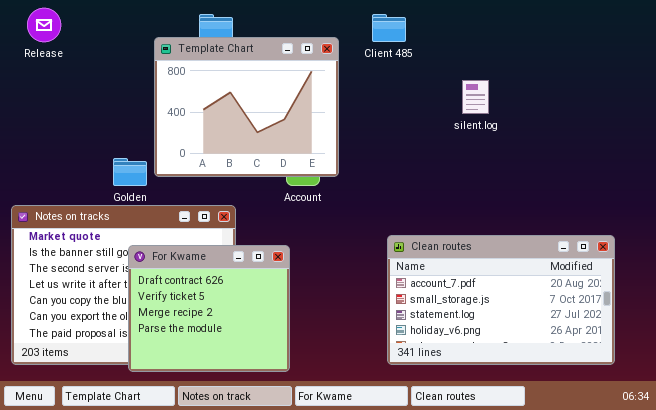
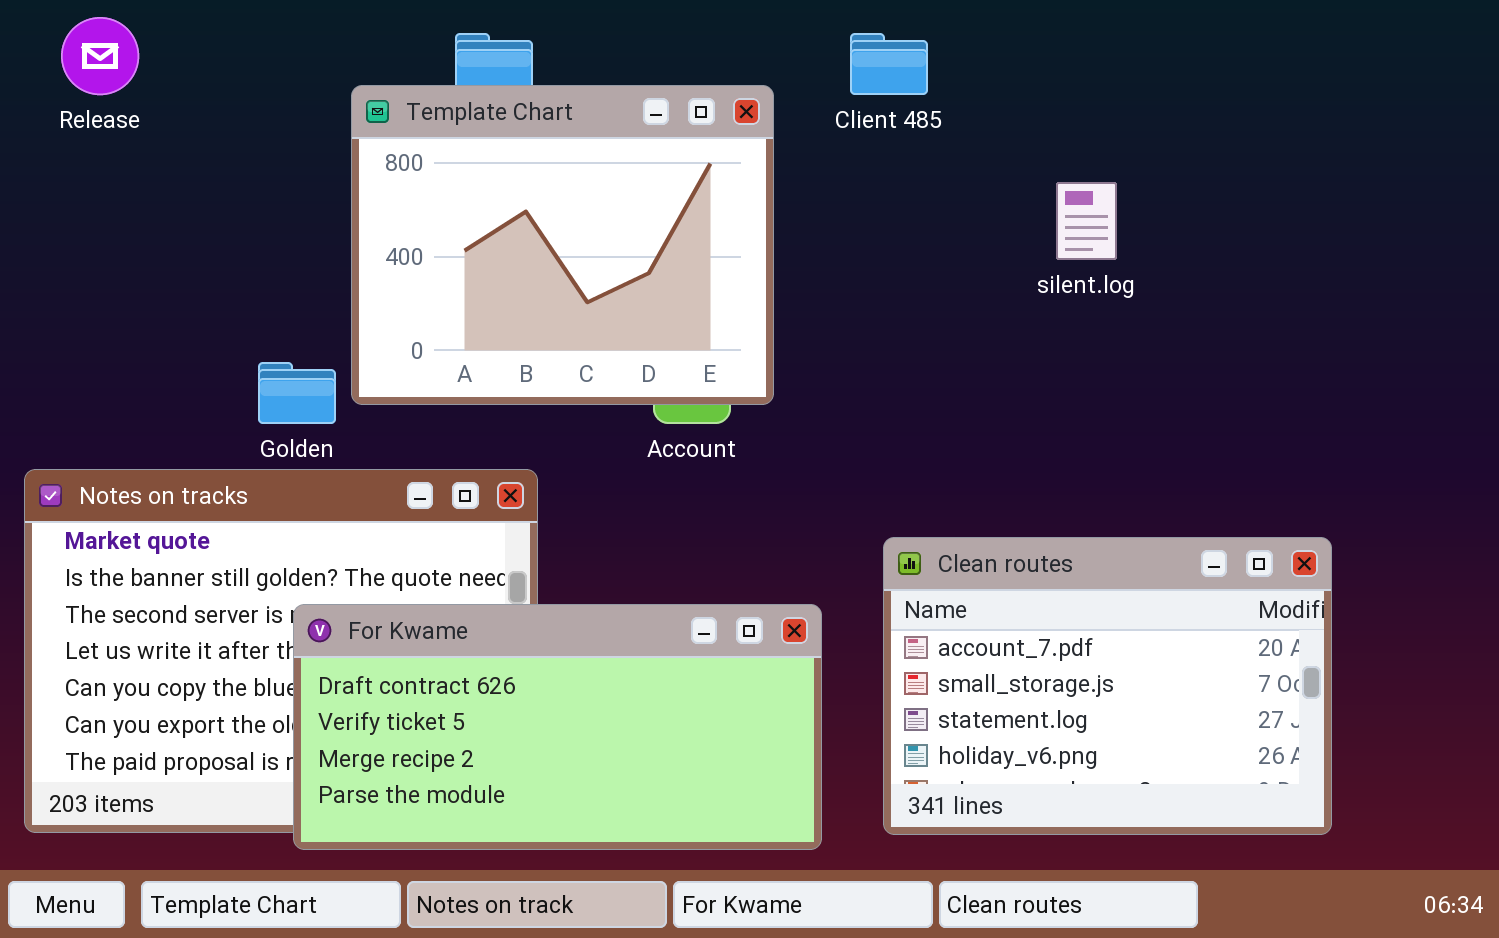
Clean routes: [387,235,615,365] -> [883,537,1332,835], resized
For Kwame: [128,245,290,372] -> [293,604,822,850], resized

